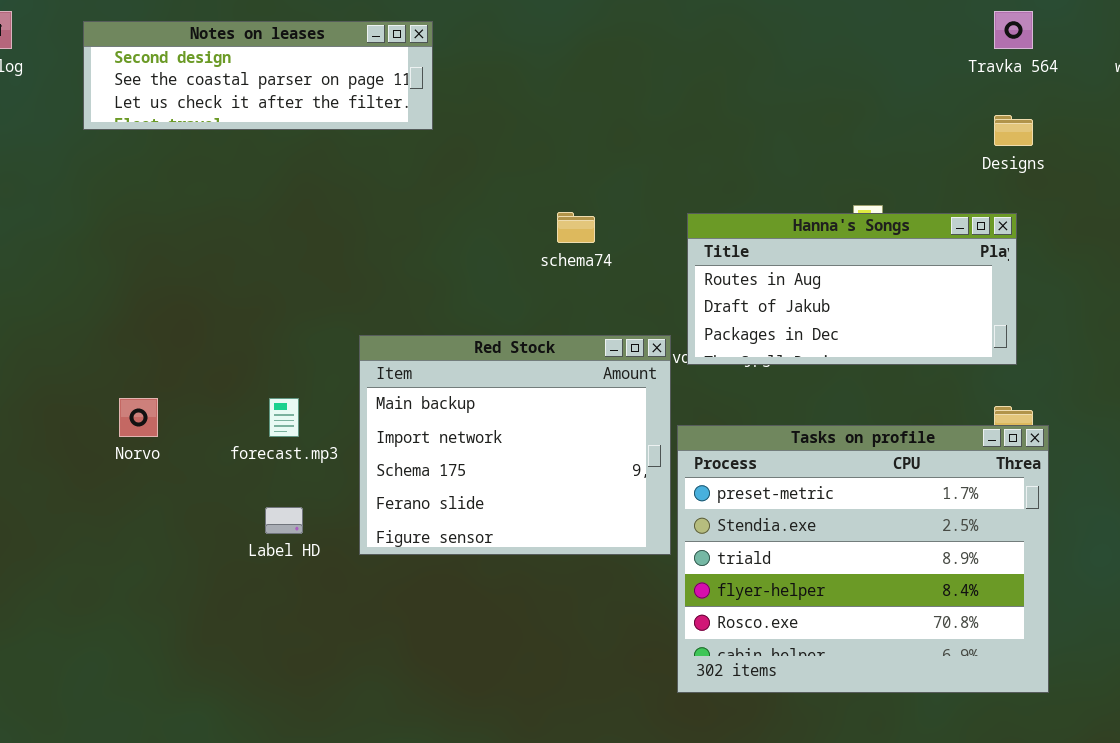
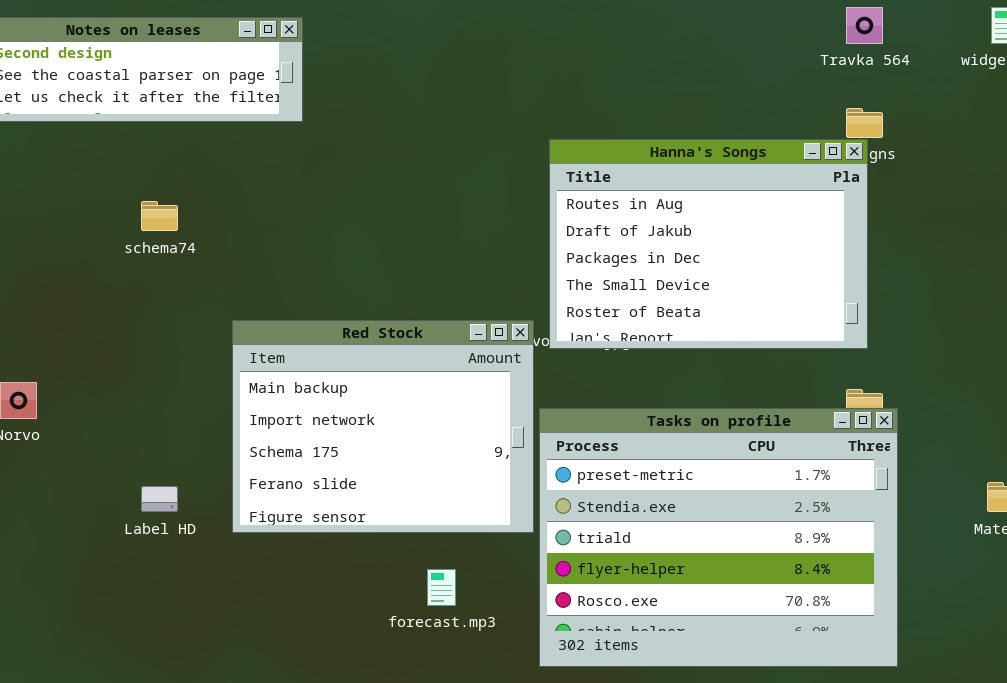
schema74: [557,212,595,243] -> [141,201,178,231], moved
Hanna's Songs: [687,213,1017,365] -> [549,139,868,349], resized
forecast.mp3: [269,398,299,437] -> [427,569,456,606], moved

